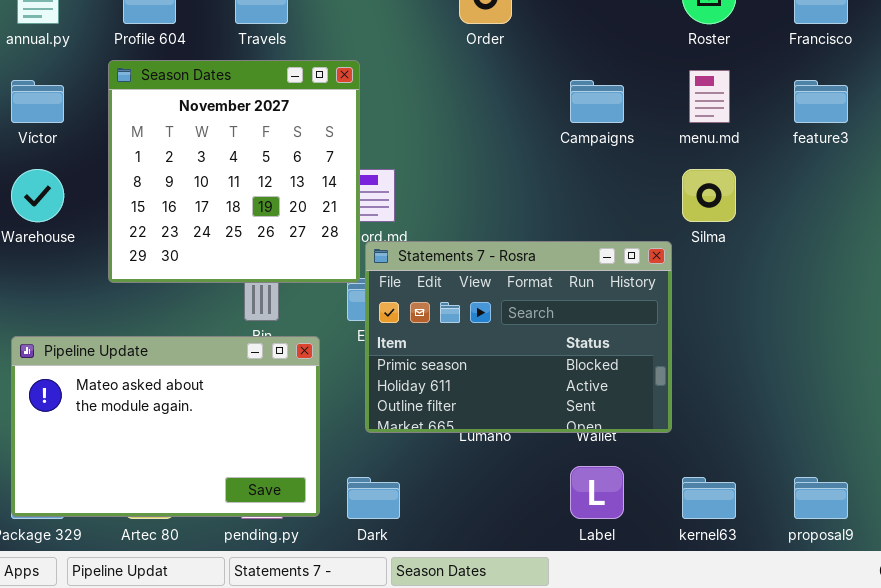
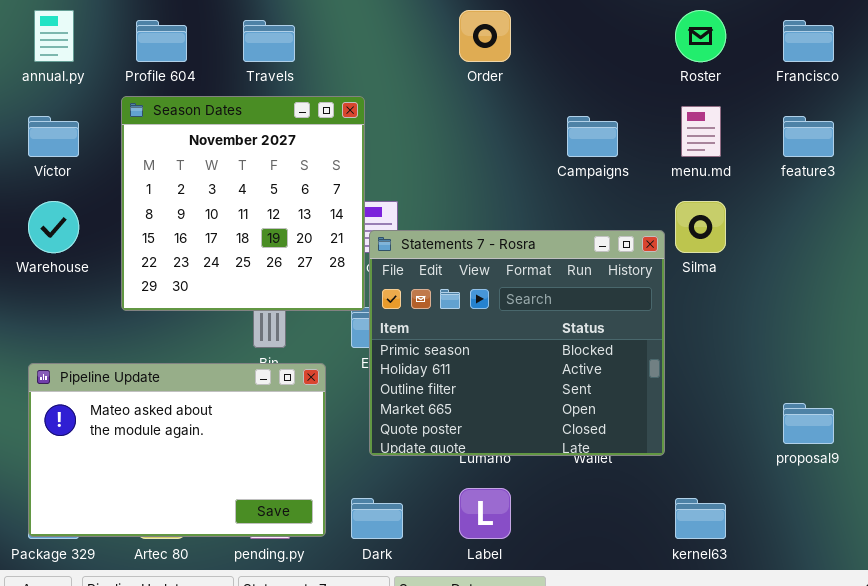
Statements 7 - Rosra: [365,241,672,433] -> [369,230,665,456], resized
Label: [570,466,624,519] -> [459,488,511,539], moved
proposal9: [794,477,848,519] -> [783,403,834,444], moved

